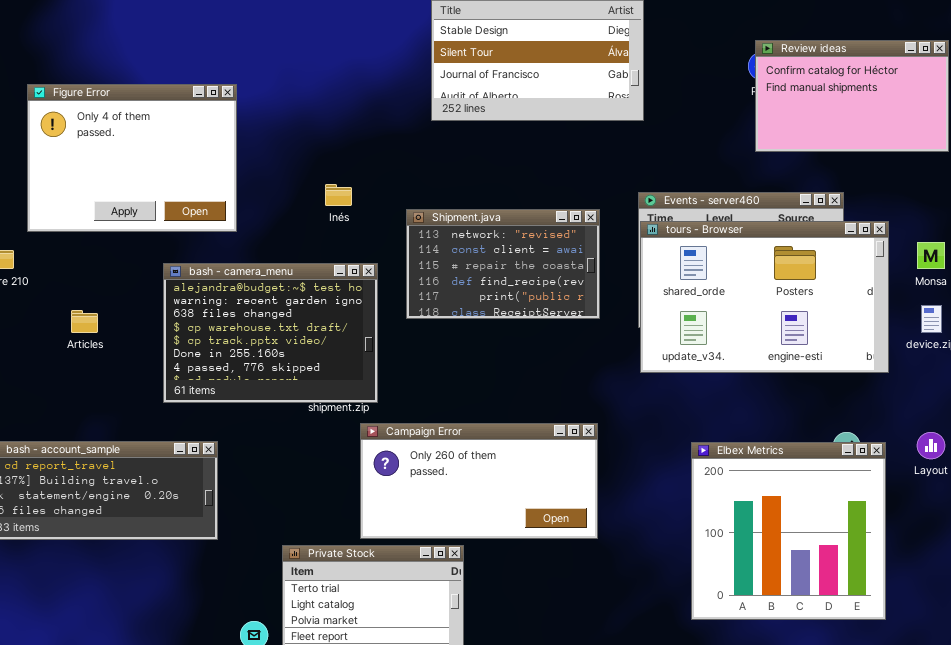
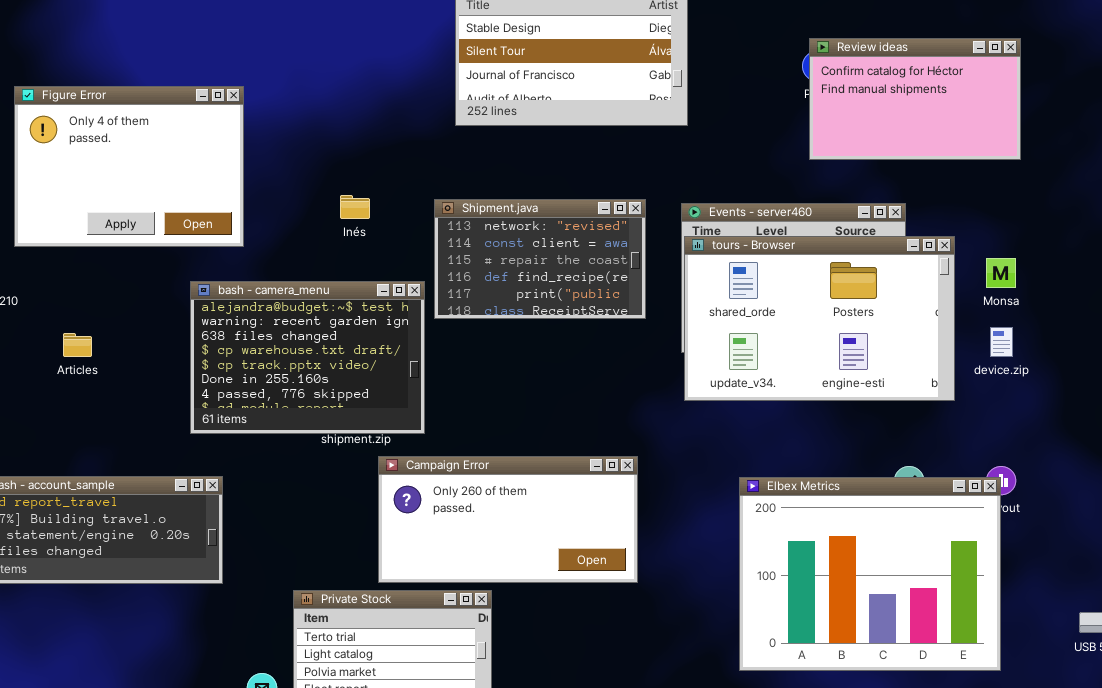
Shipment.java: [406,209,600,319] -> [434,199,646,319], moved
bash - camera_menu: [163,263,378,403] -> [190,281,425,434], moved
Elbex Metrics: [691,442,886,620] -> [739,477,1001,671], resized

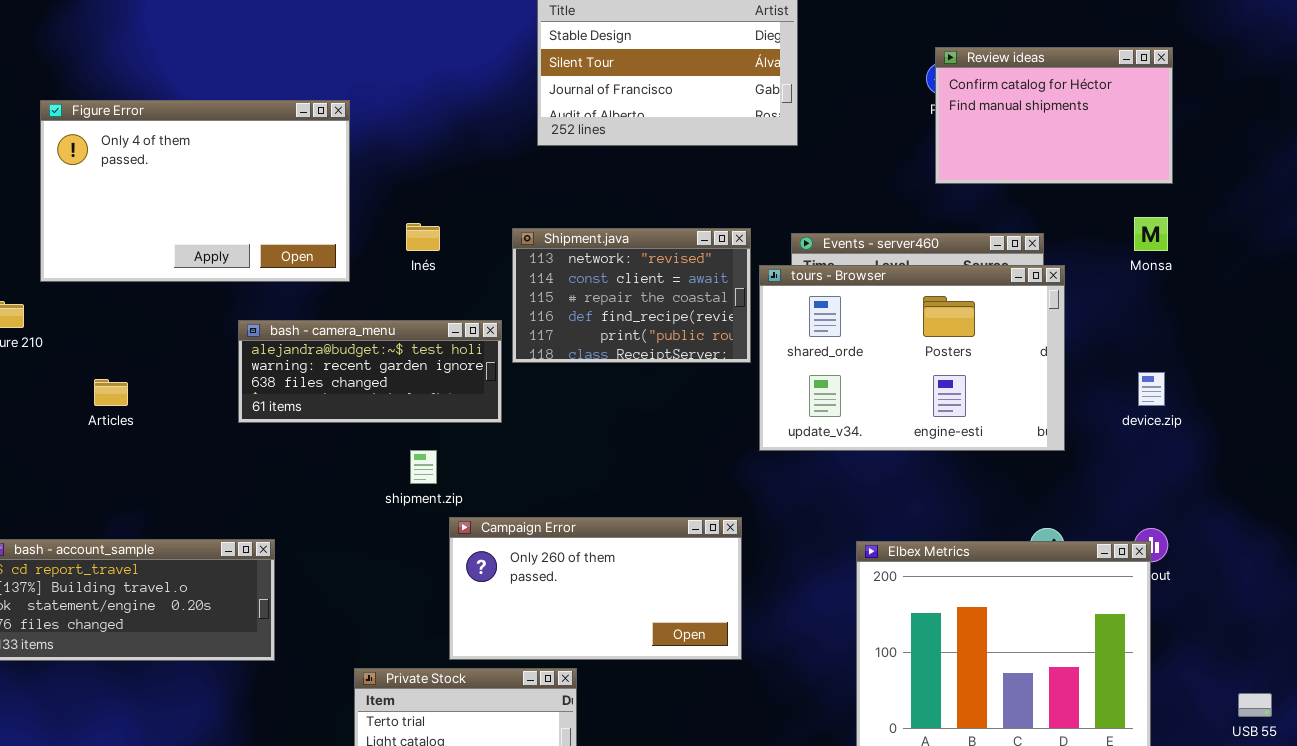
Figure Error: [14,86,244,247] -> [40,100,350,282], resized
tours - Browser: [684,236,955,401] -> [759,265,1065,451], moved
Monsa: [986,258,1016,288] -> [1134,217,1168,251], moved
bash - camera_menu: [190,281,425,434] -> [238,320,502,423], resized

